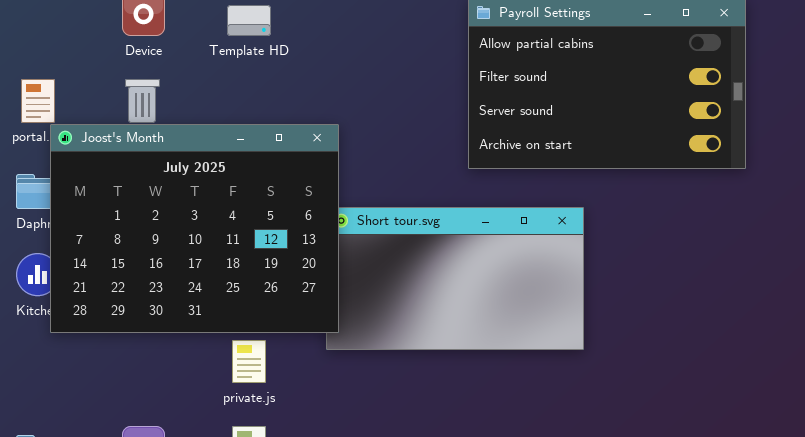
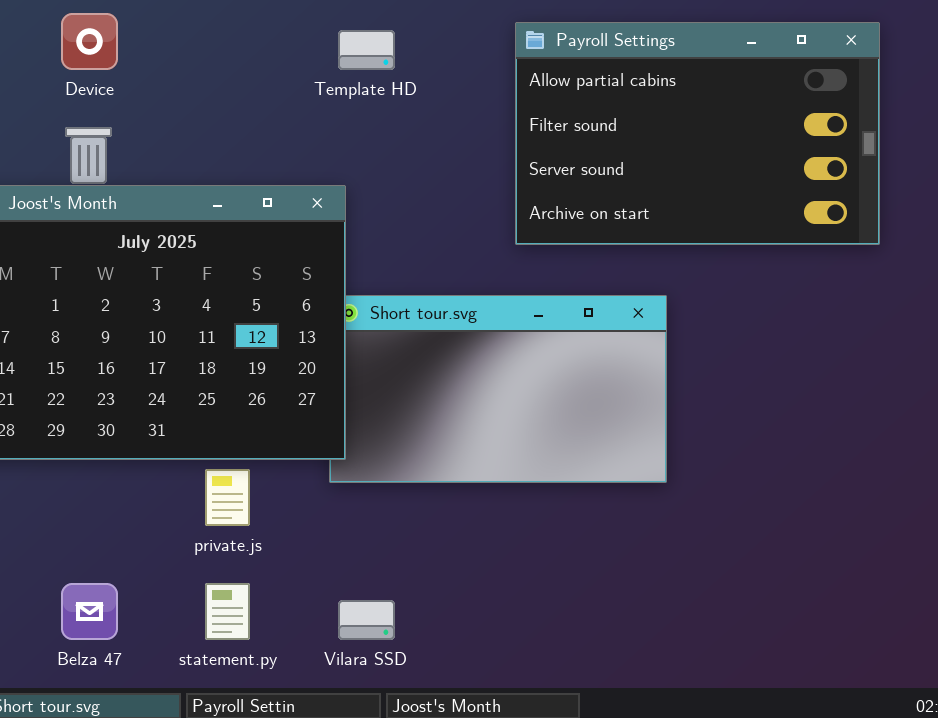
Template HD: [227,5,271,36] -> [338,30,395,70], moved

